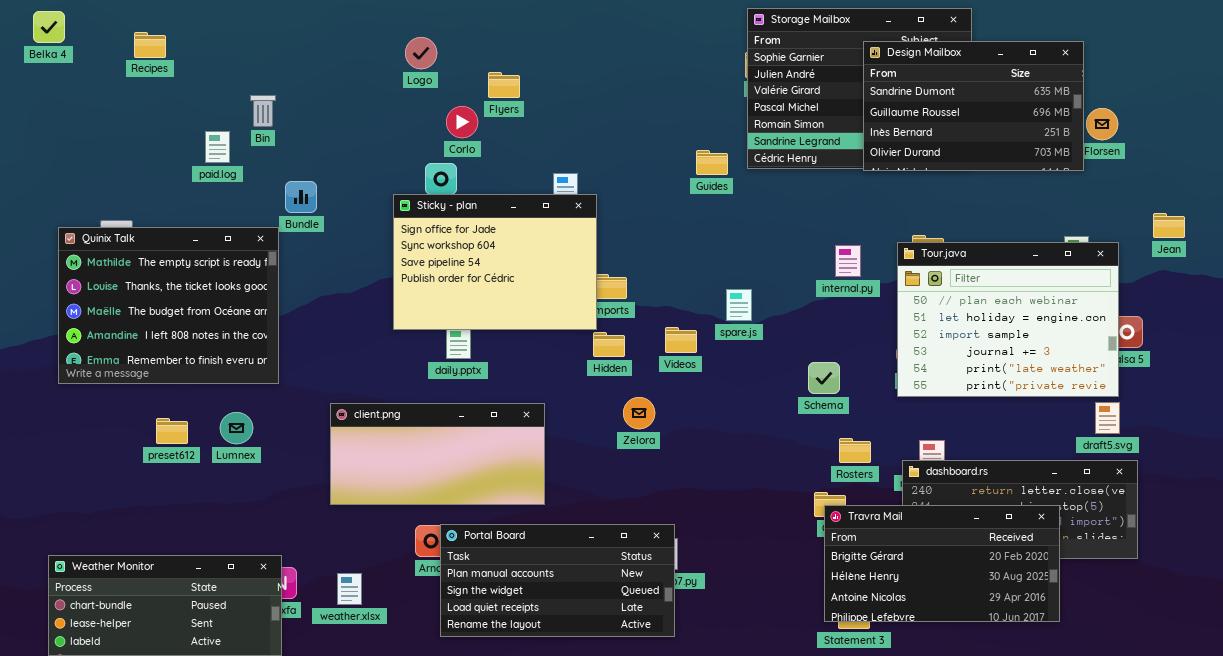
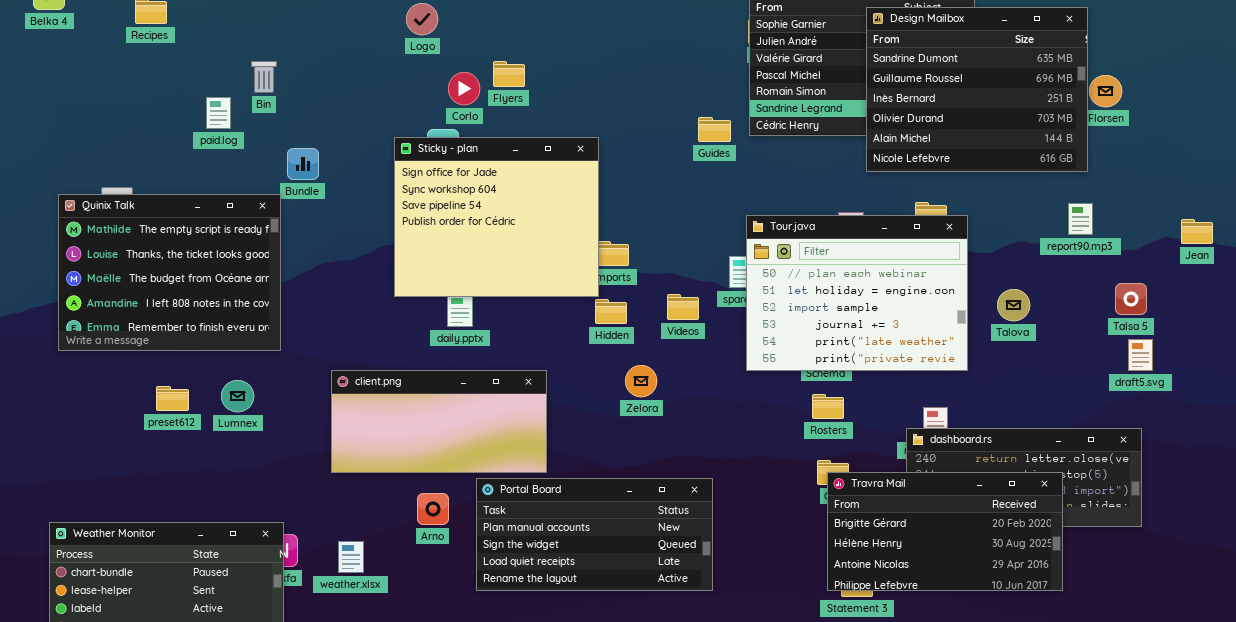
Design Mailbox: [863,41,1084,171] -> [866,7,1088,172], resized
Flyers: [488,72,520,98] -> [493,61,525,87], moved
Sticky - plan: [393,194,597,330] -> [394,137,599,297], resized
Jean: [1153,213,1185,238] -> [1181,219,1213,244], moved
Tour.java: [897,242,1119,397] -> [746,215,968,371], moved
draft5.svg: [1095,402,1120,434] -> [1128,339,1153,371], moved
Rosters: [839,438,871,463] -> [812,394,844,419], moved
Portal Board: [440,524,675,637] -> [476,478,713,591], moved

